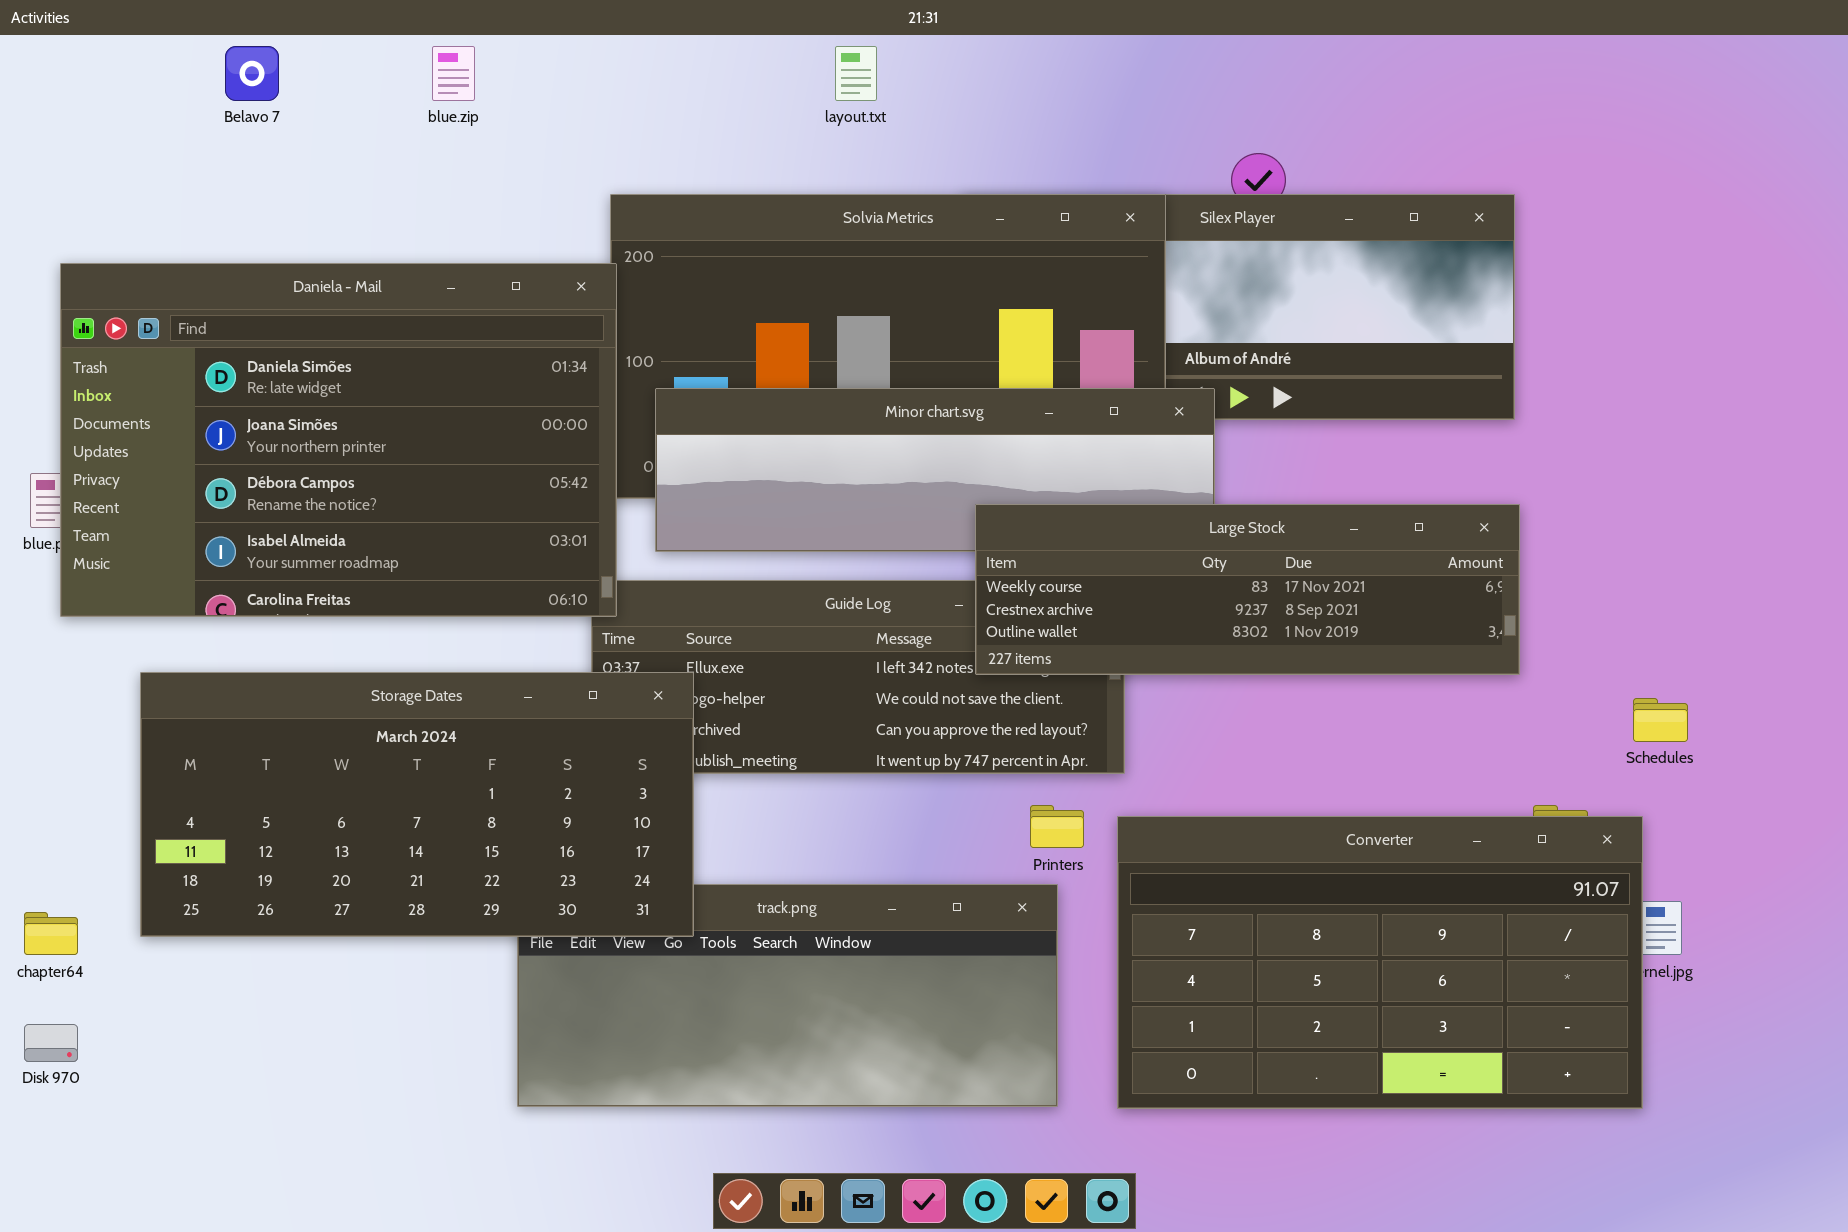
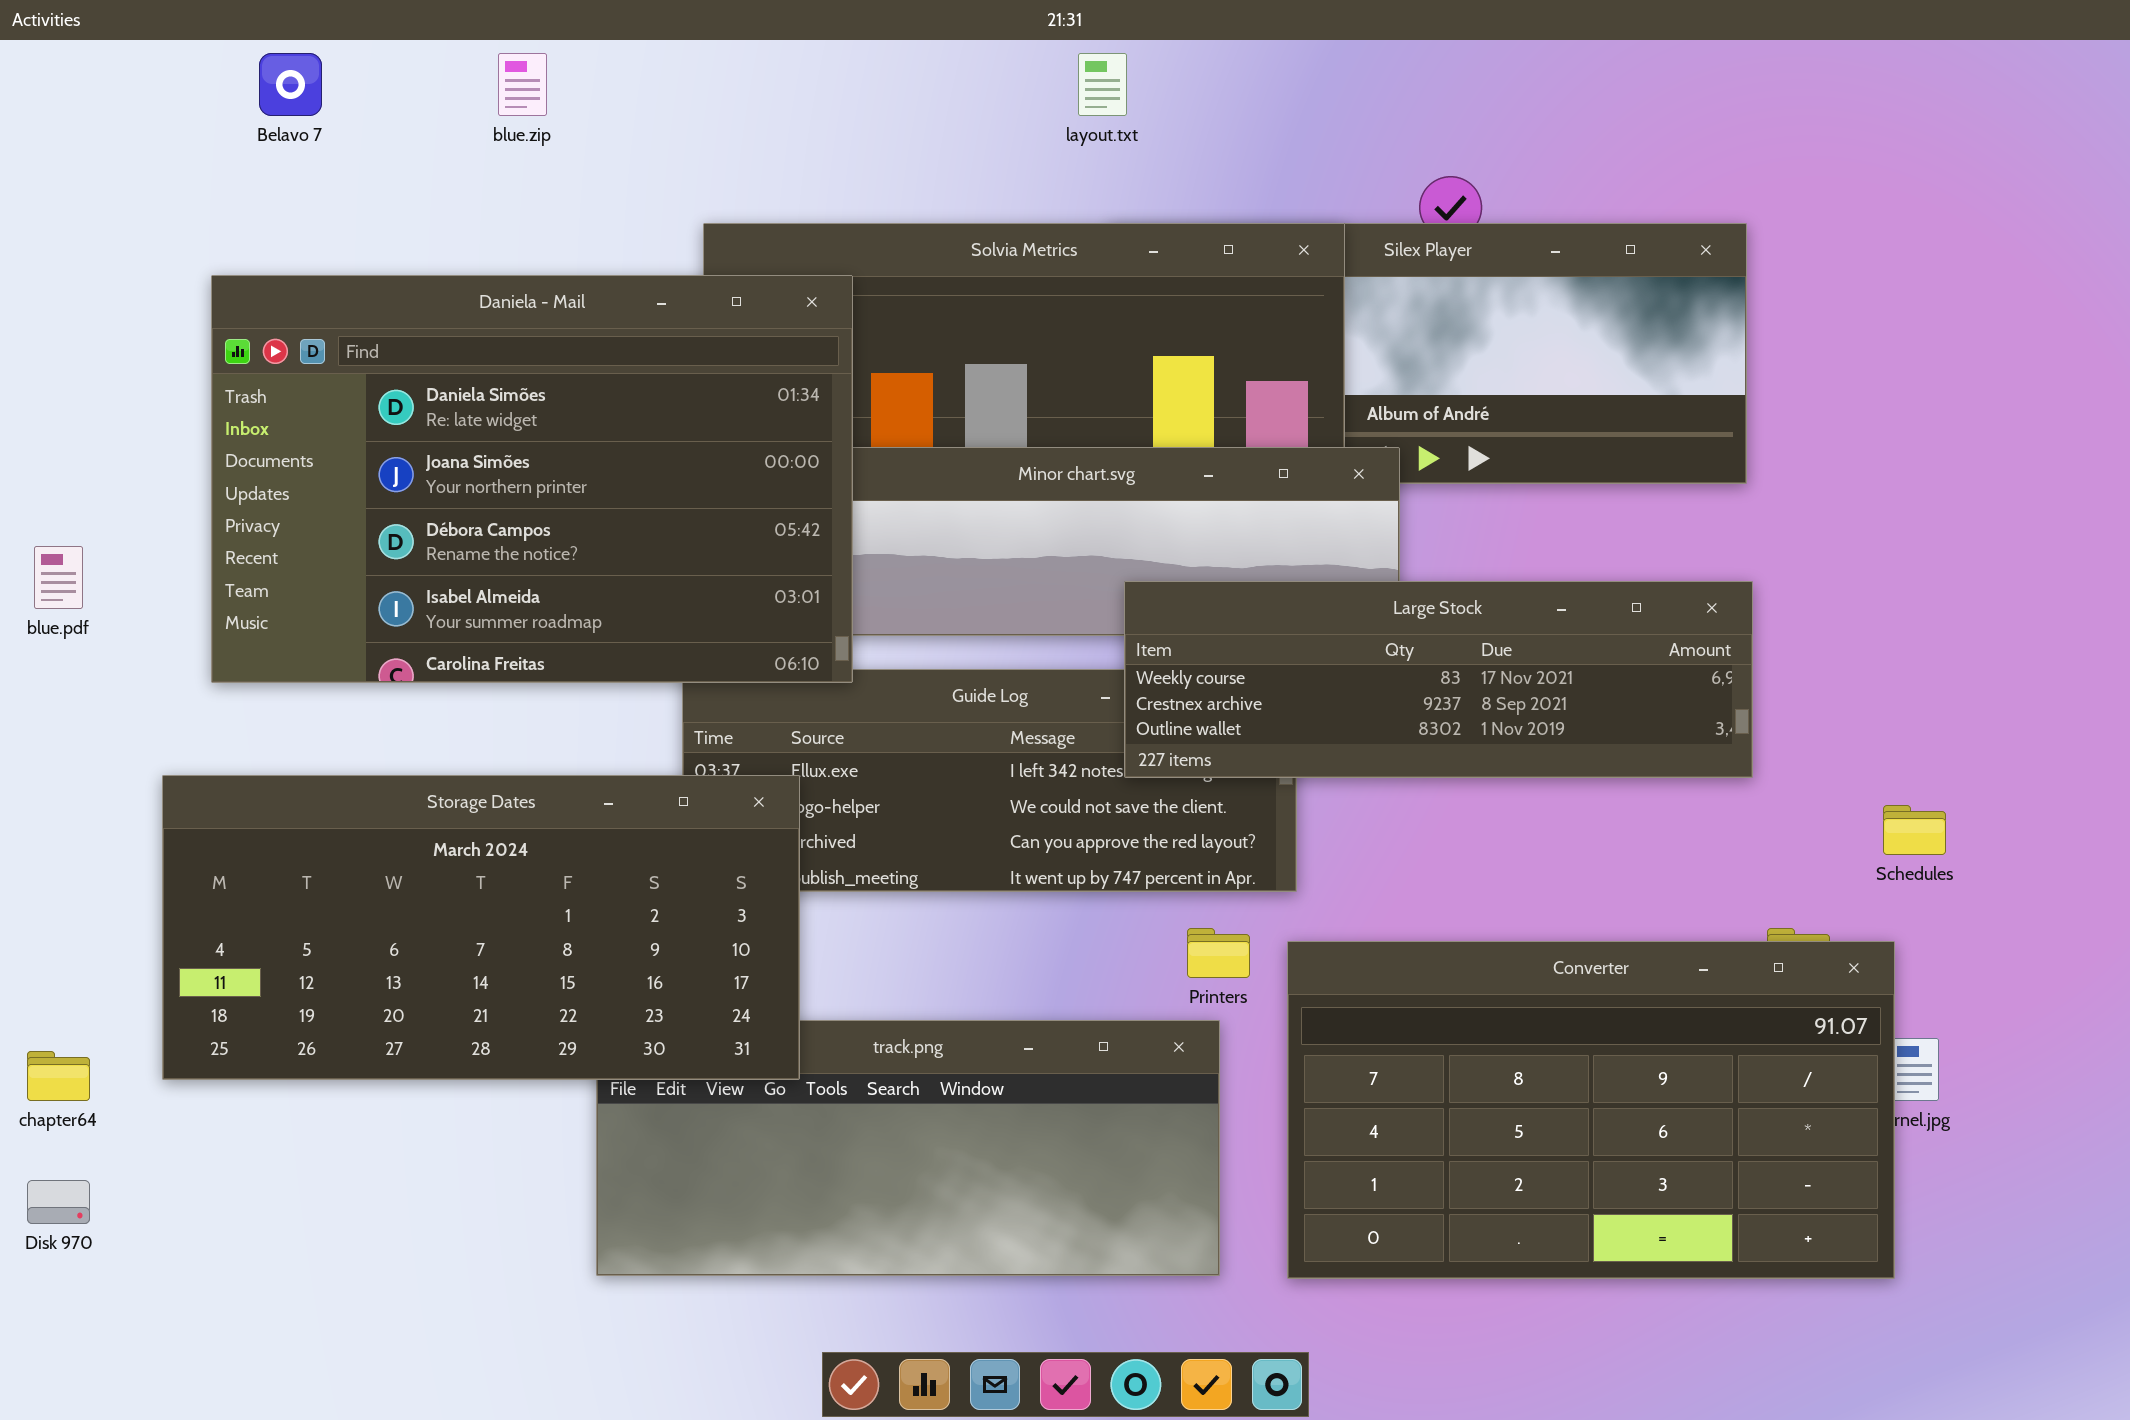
layout.txt: [835,46,877,101] -> [1078,53,1127,116], moved
Daniela - Mail: [60,263,617,617] -> [211,275,853,683], moved

